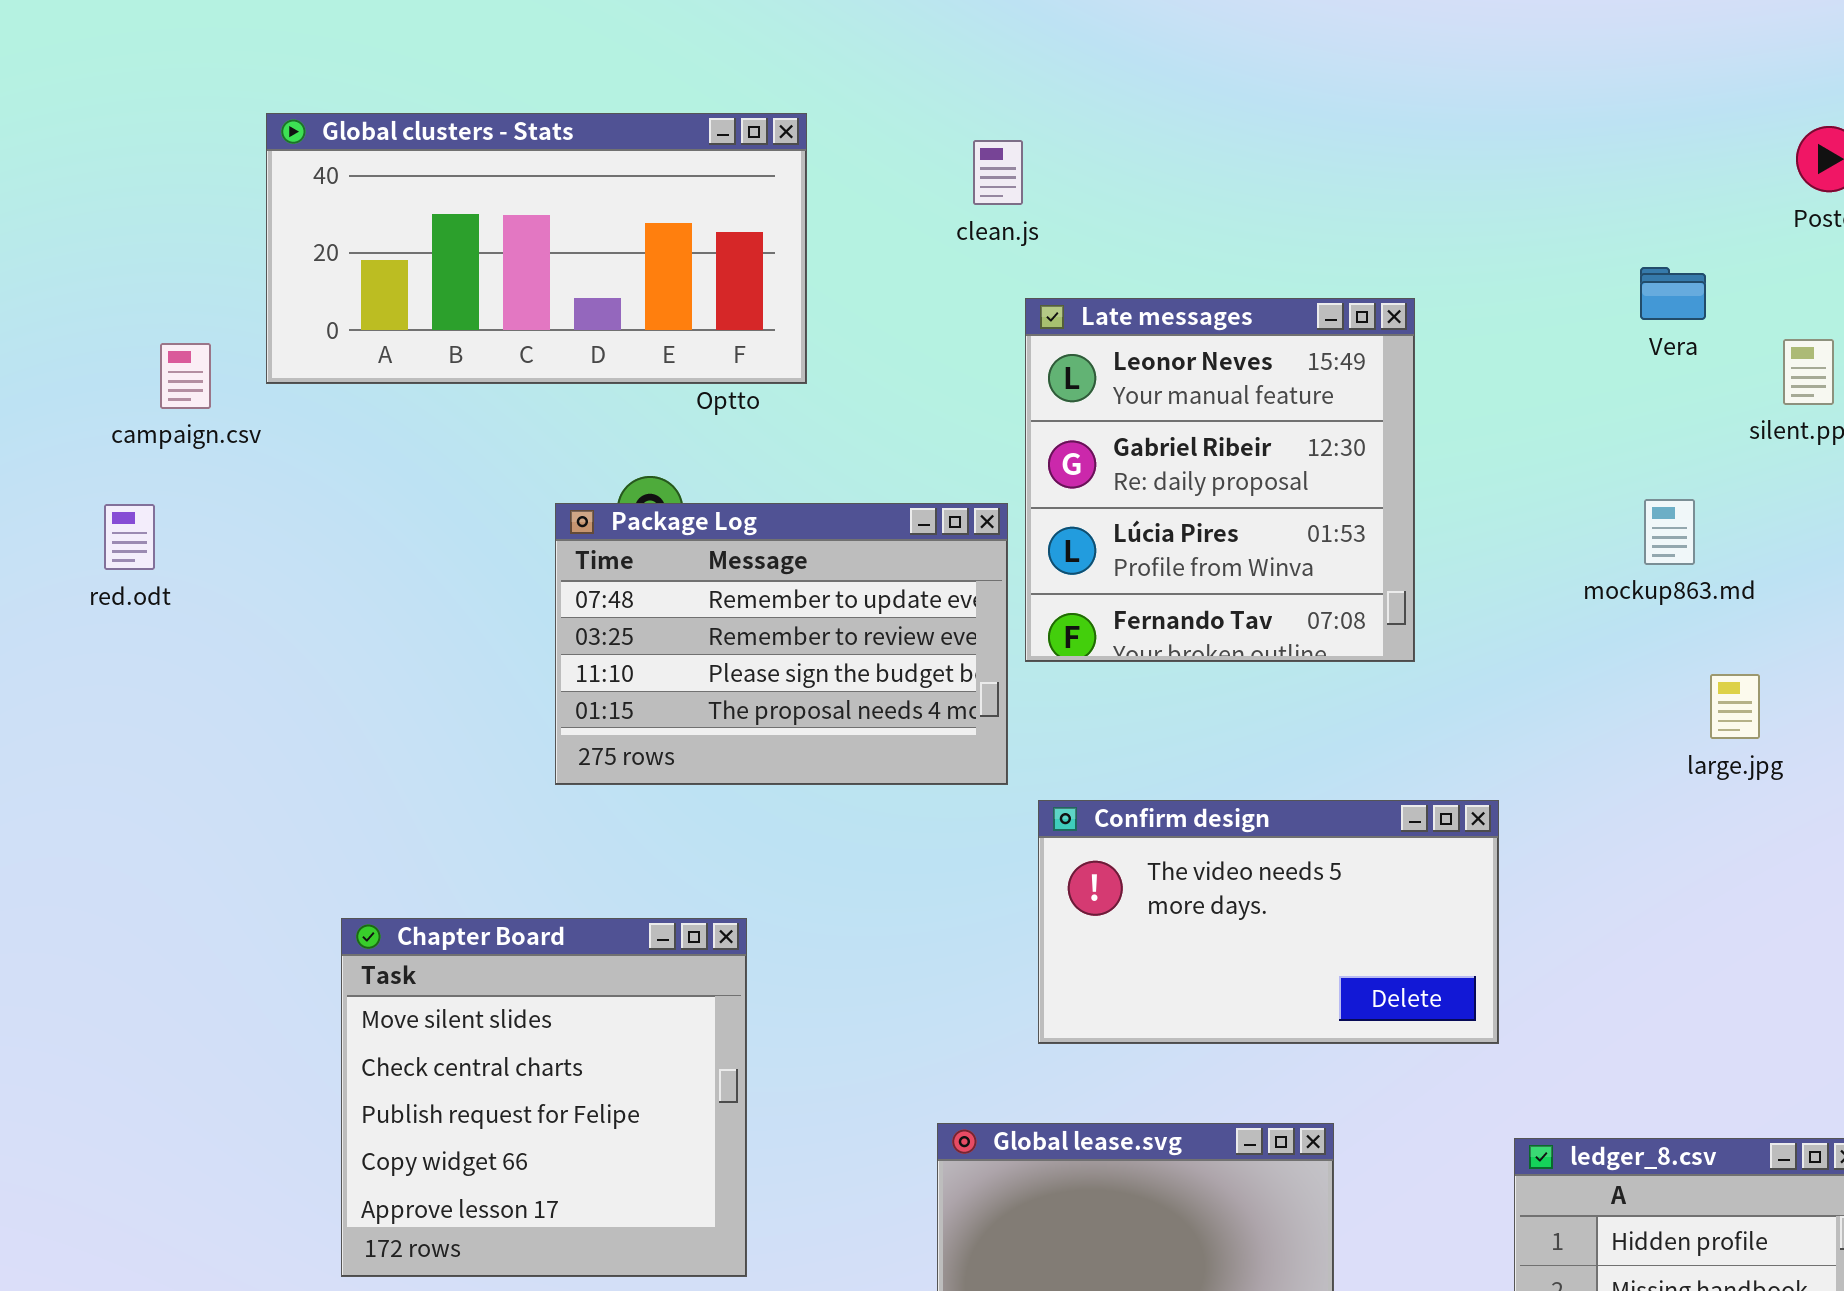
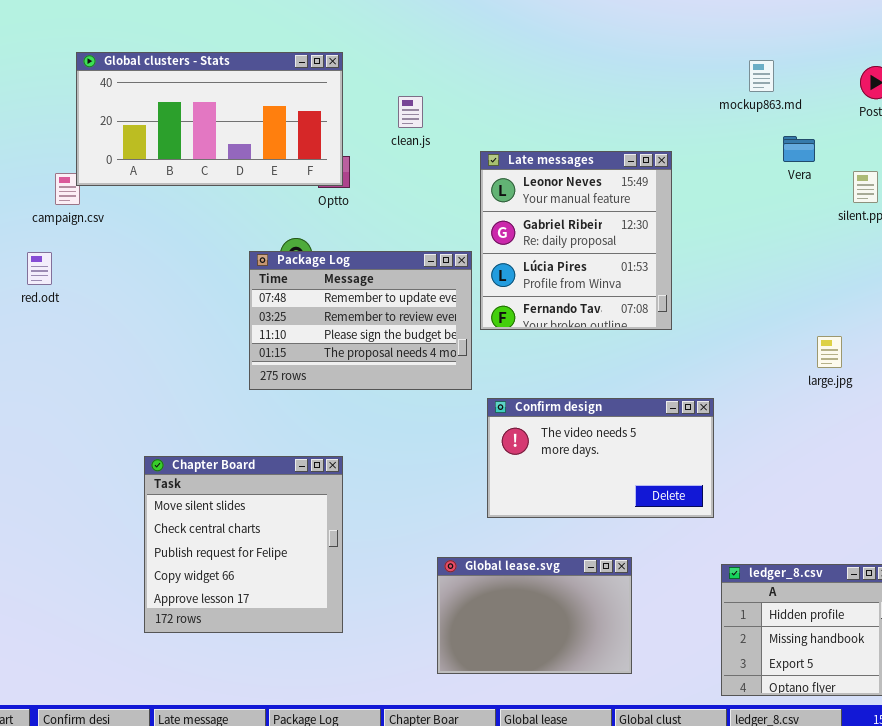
Global clusters - Stats: [266,113,807,384] -> [76,52,343,186], moved
clean.js: [973,140,1023,205] -> [398,96,423,128], moved
mockup863.md: [1644,499,1695,565] -> [749,60,774,92], moved

